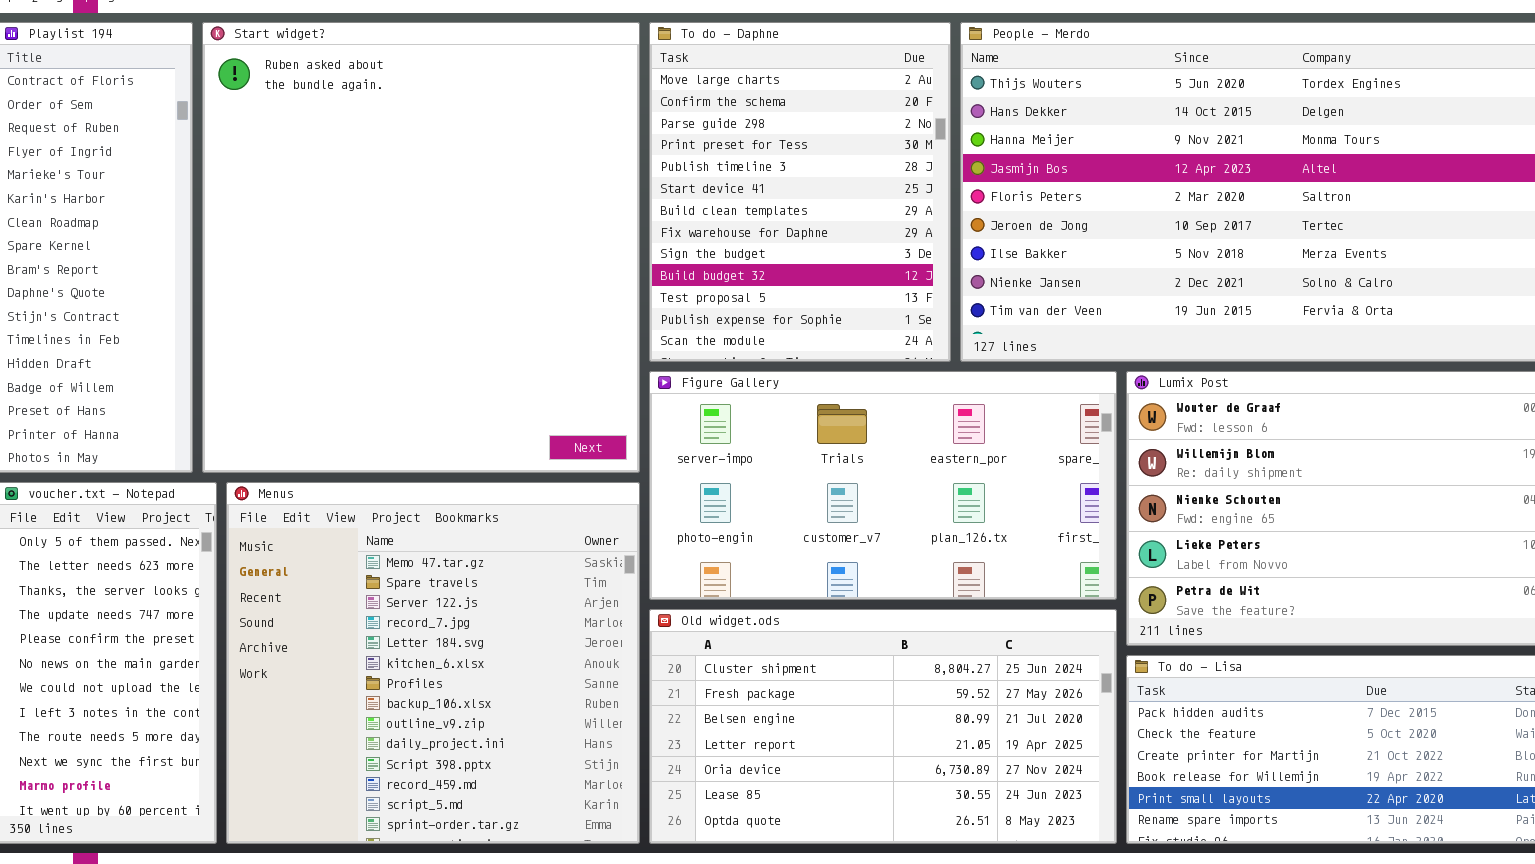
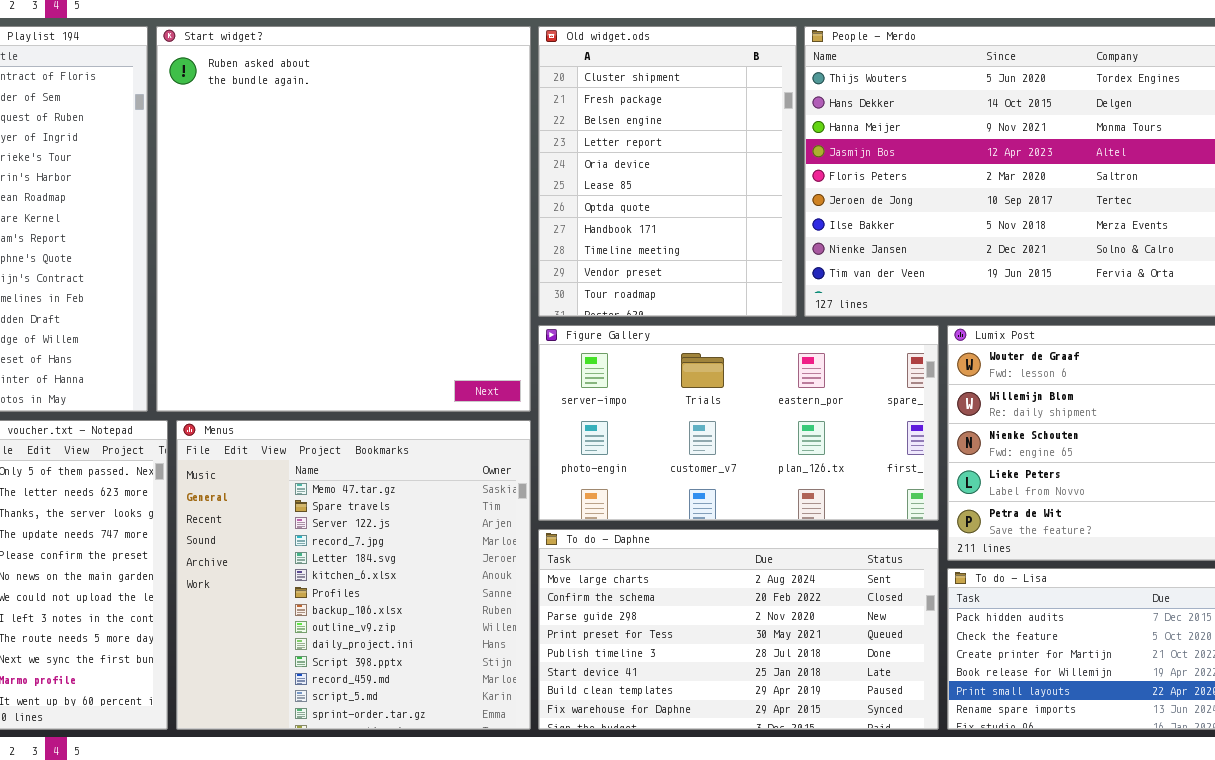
To do - Daphne: [649,22,951,362] -> [538,529,939,730], moved, resized
Old widget.ods: [649,609,1117,844] -> [538,26,797,317], moved, resized

